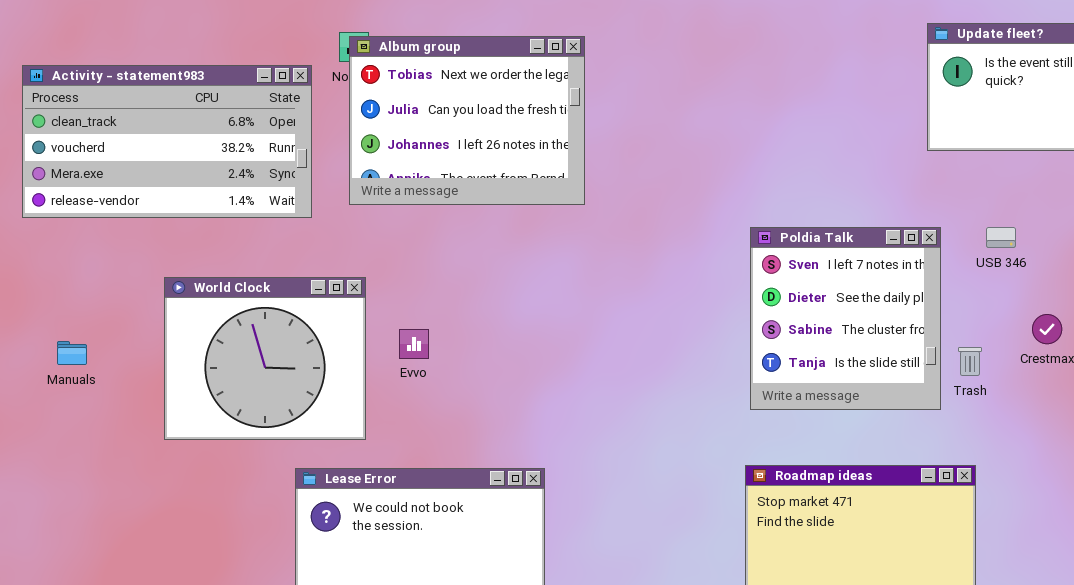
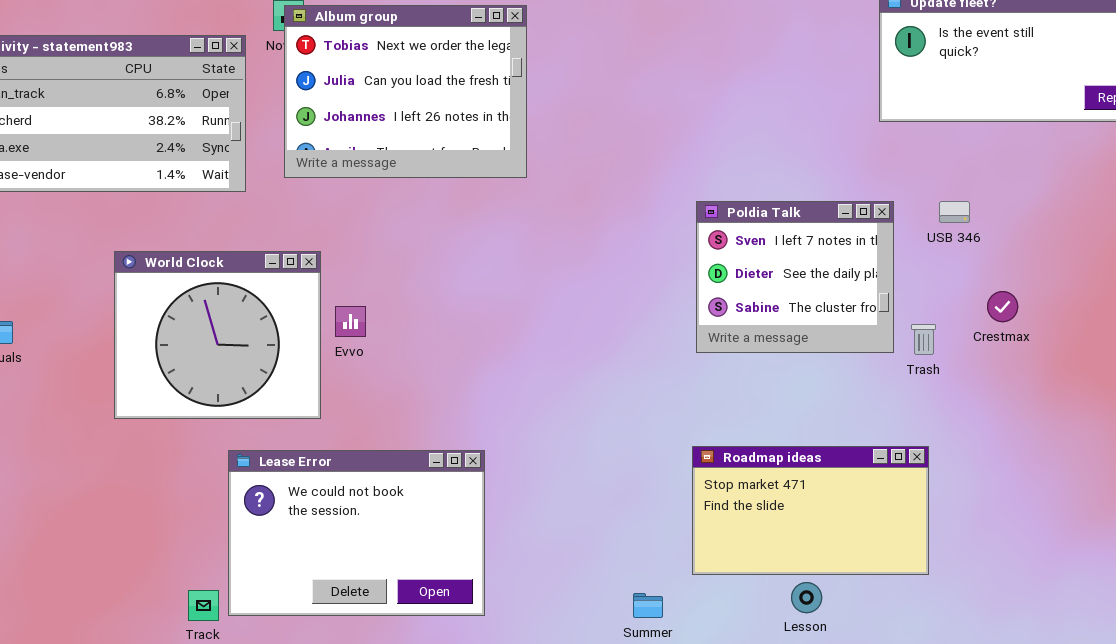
Poldia Talk: [750,227,941,410] -> [696,201,894,353], resized
World Clock: [164,277,366,440] -> [114,251,321,419], moved

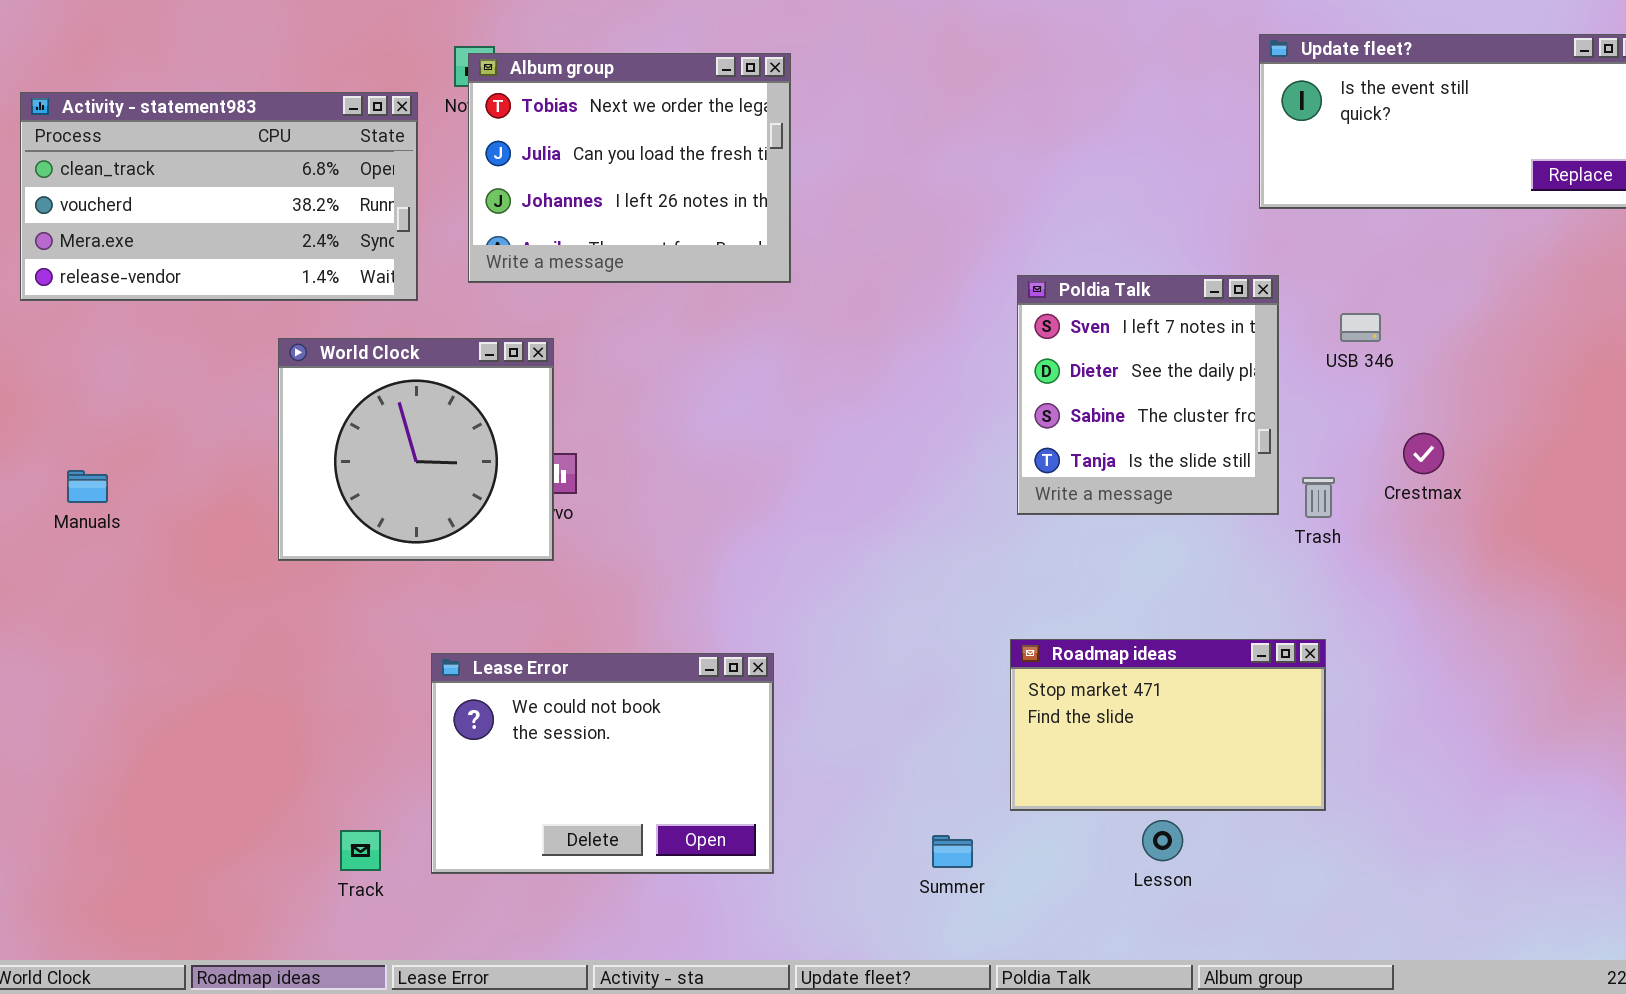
Poldia Talk: [696,201,894,353] -> [1017,275,1279,515], resized
World Clock: [114,251,321,419] -> [278,338,554,561], moved
Lease Error: [228,450,485,616] -> [431,653,774,874], moved

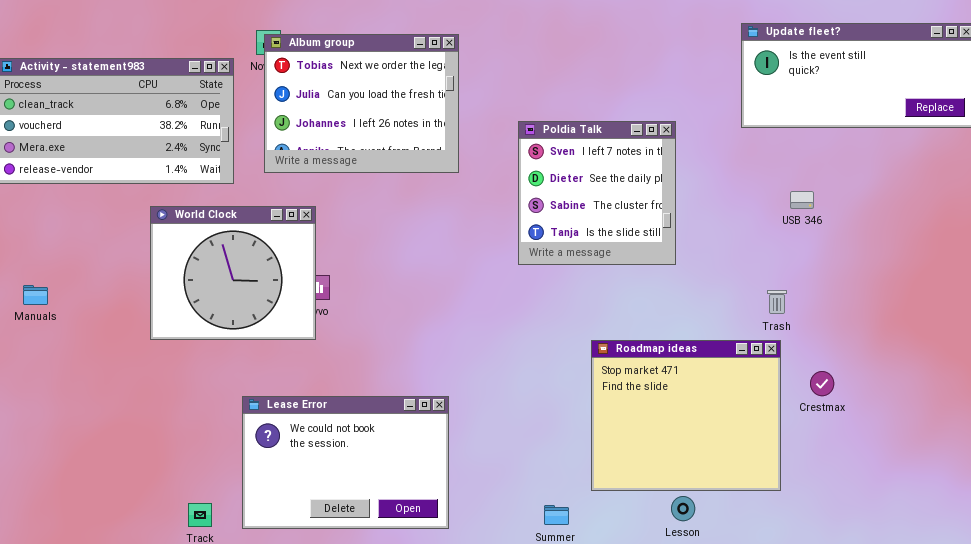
Poldia Talk: [1017,275,1279,515] -> [518,121,676,265], moved
Crestmax: [1403,433,1444,474] -> [810,371,834,396], moved
Roadmap ideas: [1010,639,1326,811] -> [591,340,781,491], resized

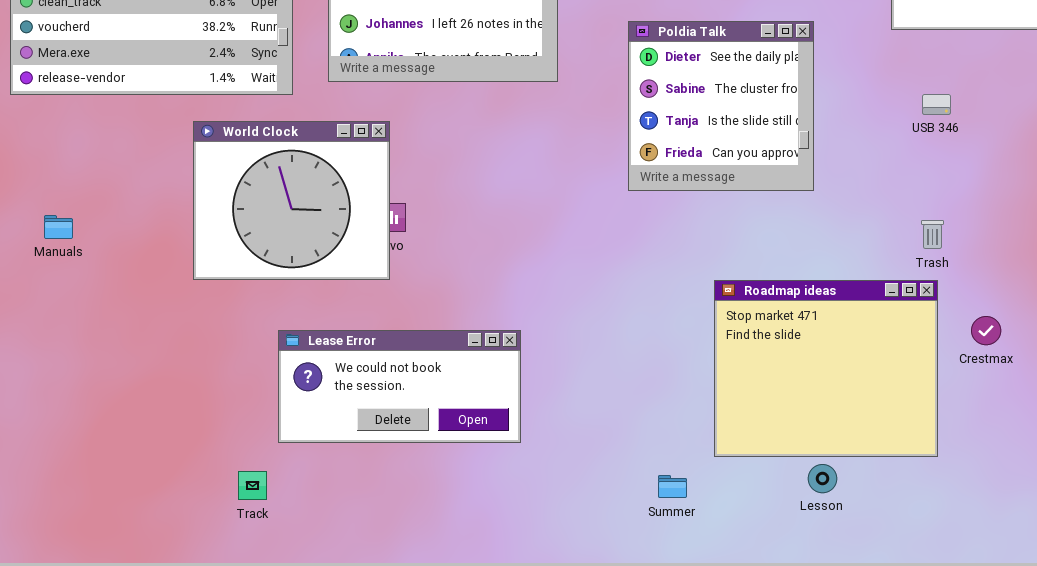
Poldia Talk: [518,121,676,265] -> [628,21,814,191], scrolled down 1 row
USB 346: [790,191,814,209] -> [922,94,951,115], moved
Lease Error: [242,396,449,529] -> [278,330,521,443], moved, resized

